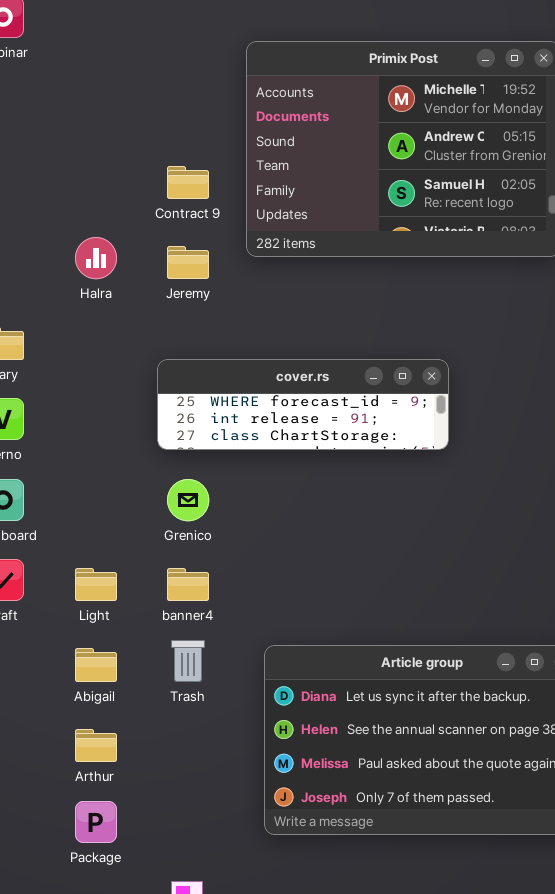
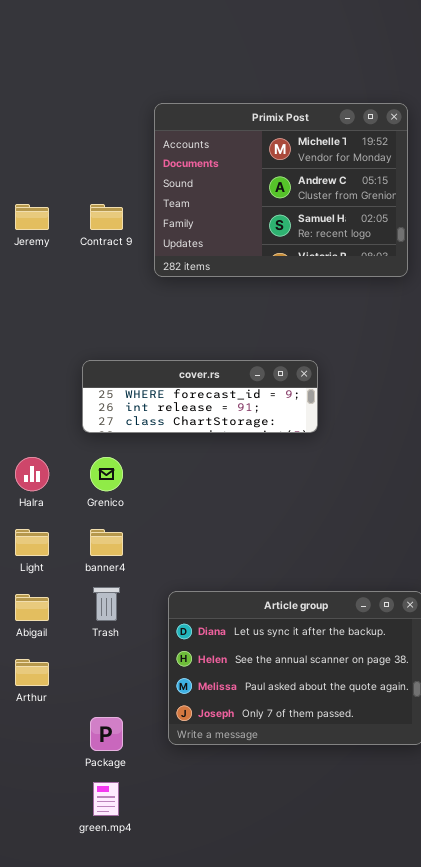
Halra: [75,237,117,279] -> [15,457,49,491], moved
Jeremy: [167,246,209,279] -> [15,204,49,230], moved
Package: [75,801,117,843] -> [90,717,123,751], moved

